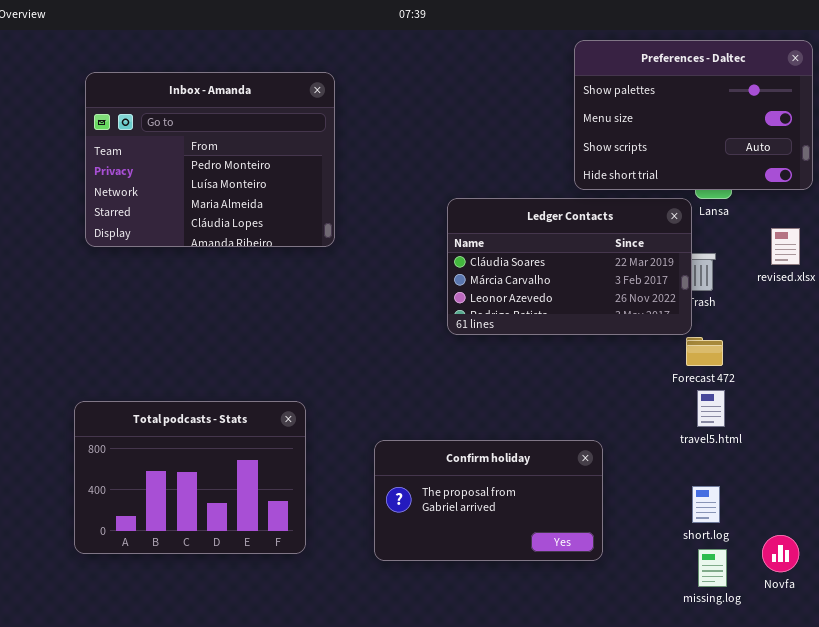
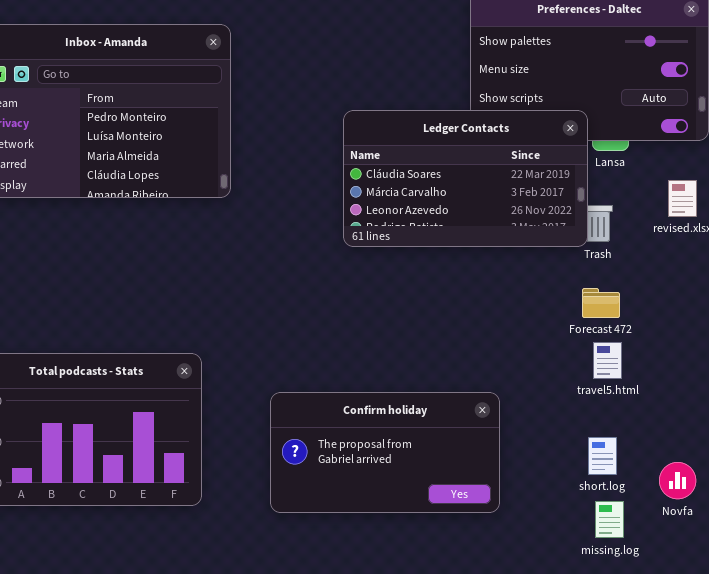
Ledger Contacts: [447,198,692,335] -> [343,110,588,247], moved
Novfa: [762,535,799,572] -> [659,462,696,499], moved

